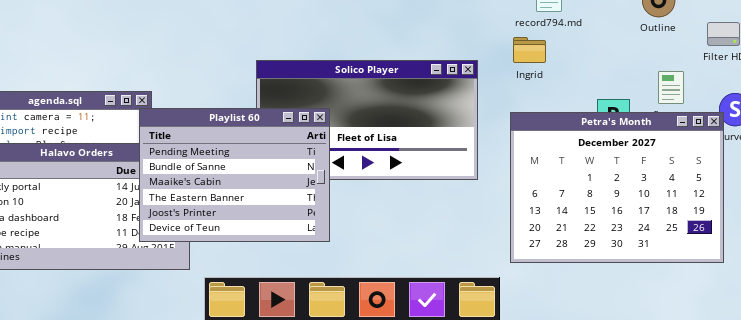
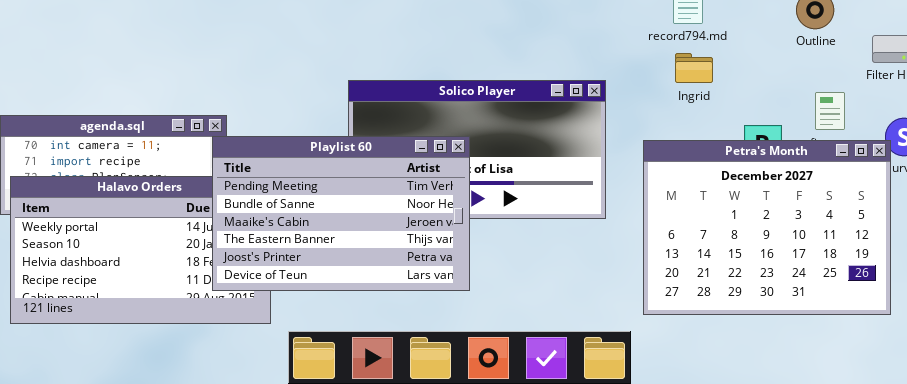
Ingrid: [513,37,546,63] -> [675,53,713,83], moved
Playlist 60: [139,108,330,242] -> [212,136,470,291], resized

